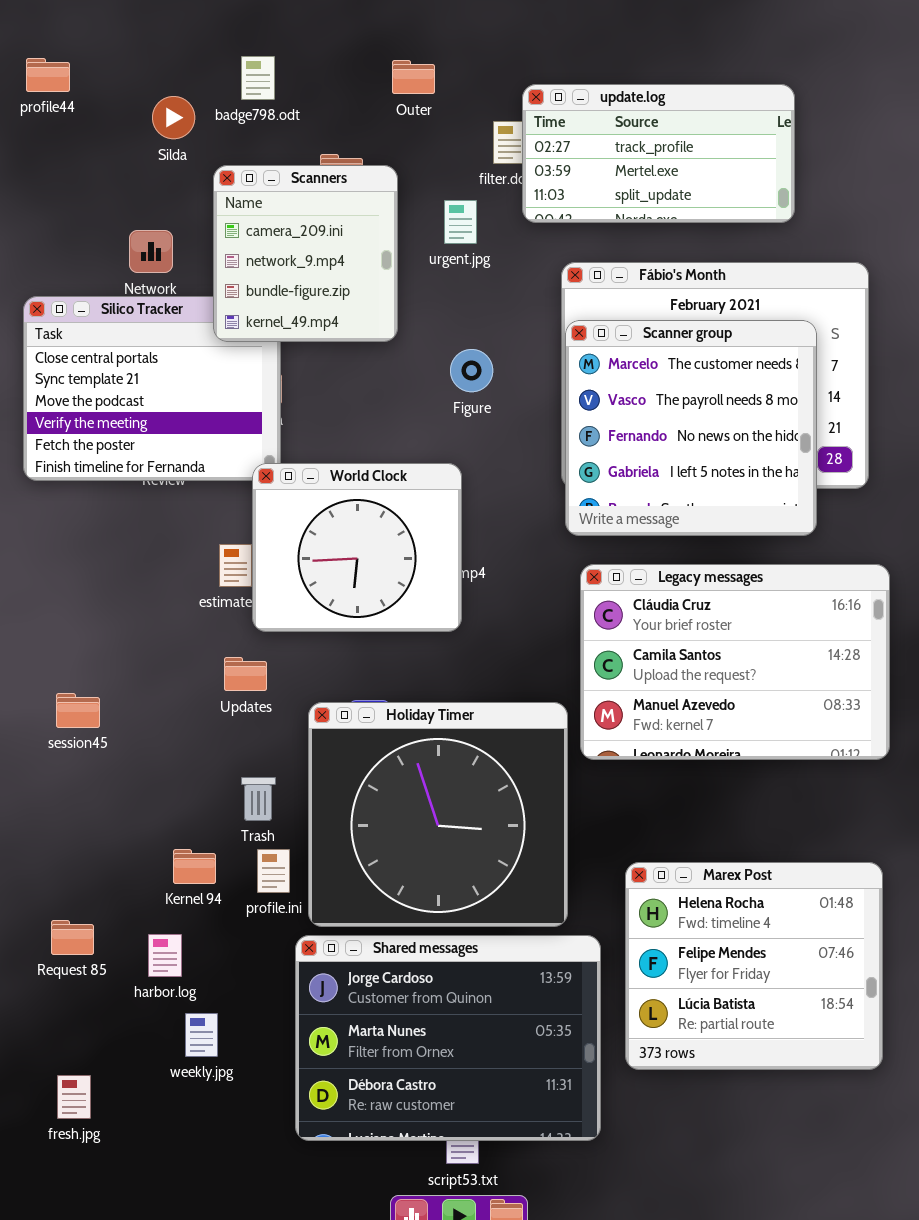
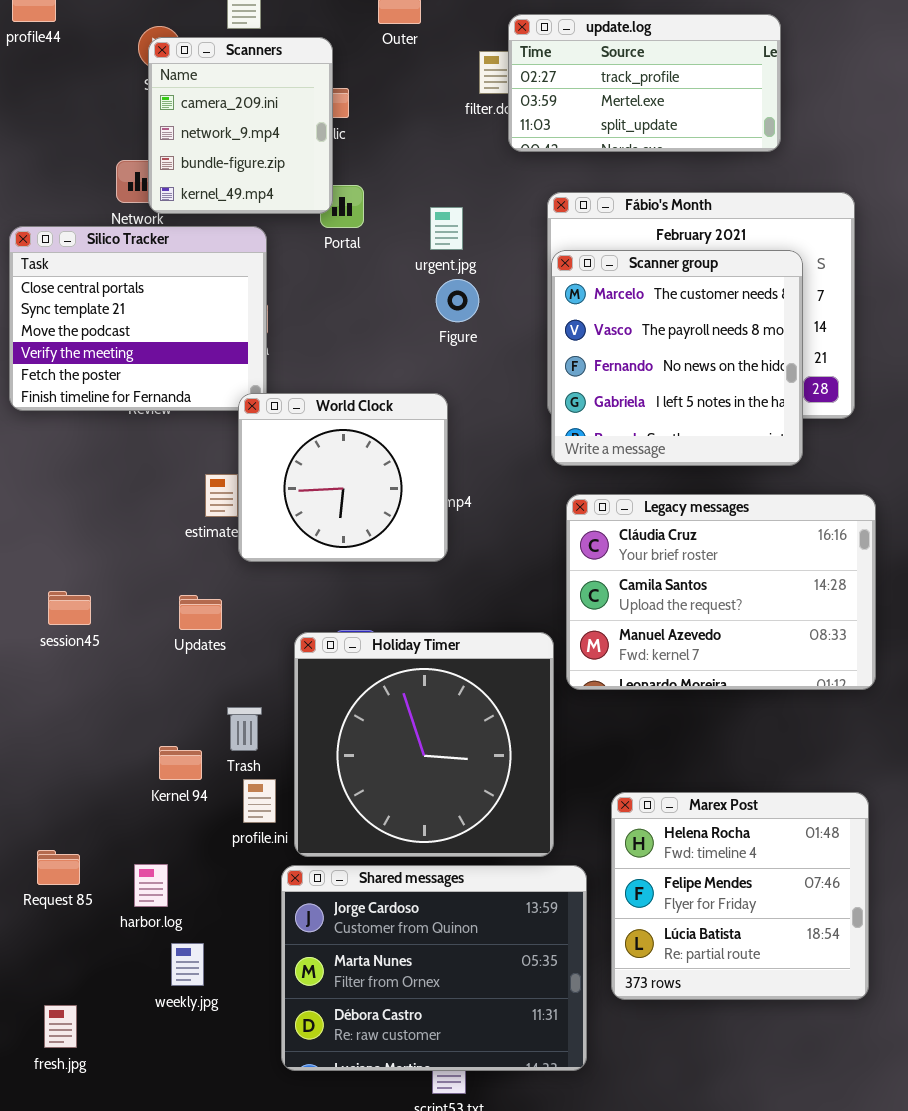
Scanners: [213,165,398,342] -> [148,37,333,214], moved
urgent.jpg: [444,200,477,244] -> [430,207,463,250], moved
Updates: [224,657,267,691] -> [179,595,222,630], moved
session45: [56,693,100,728] -> [48,591,91,625], moved
Kernel 94: [173,849,216,884] -> [159,746,202,780], moved

